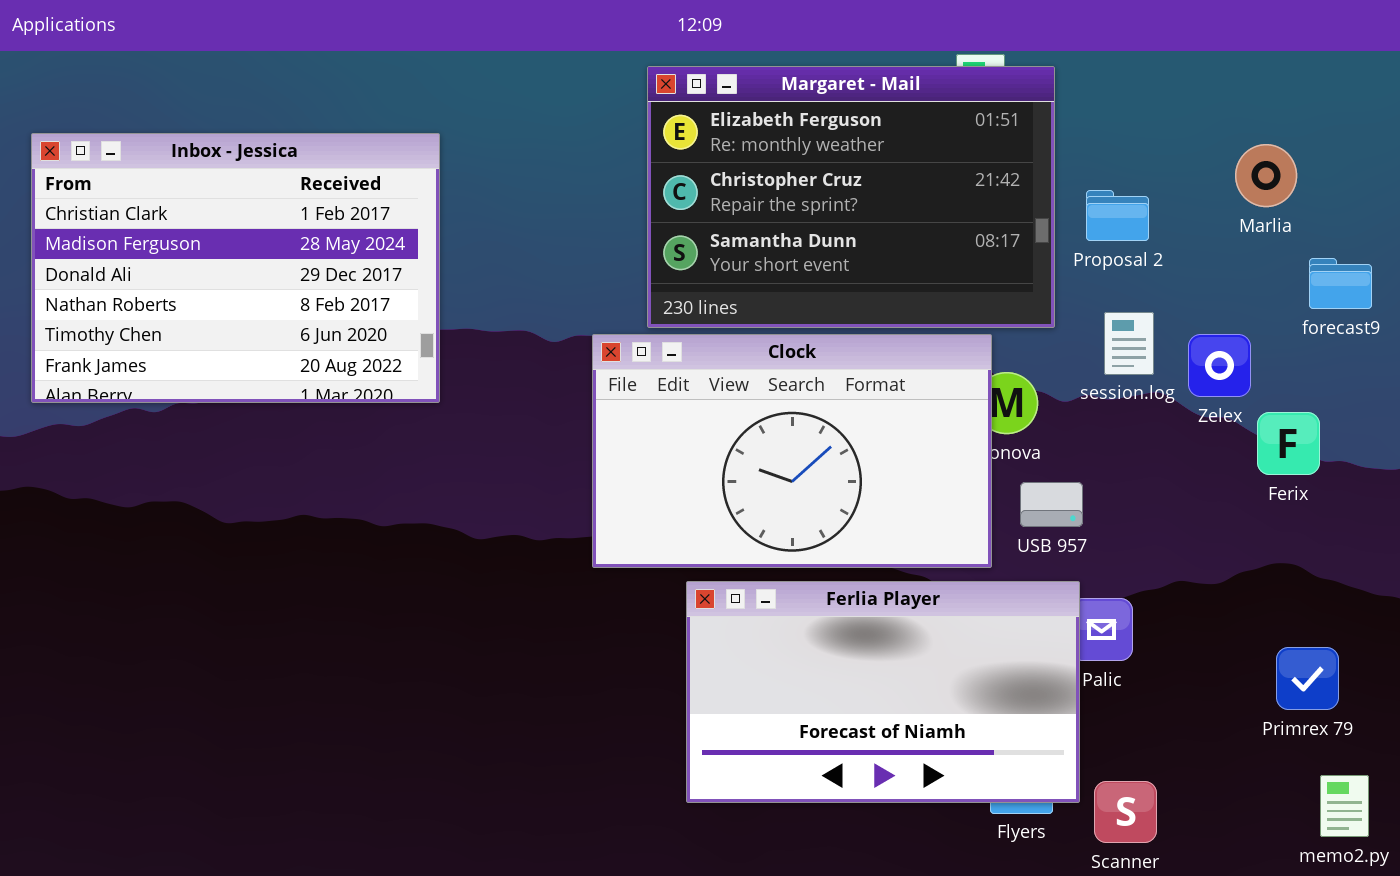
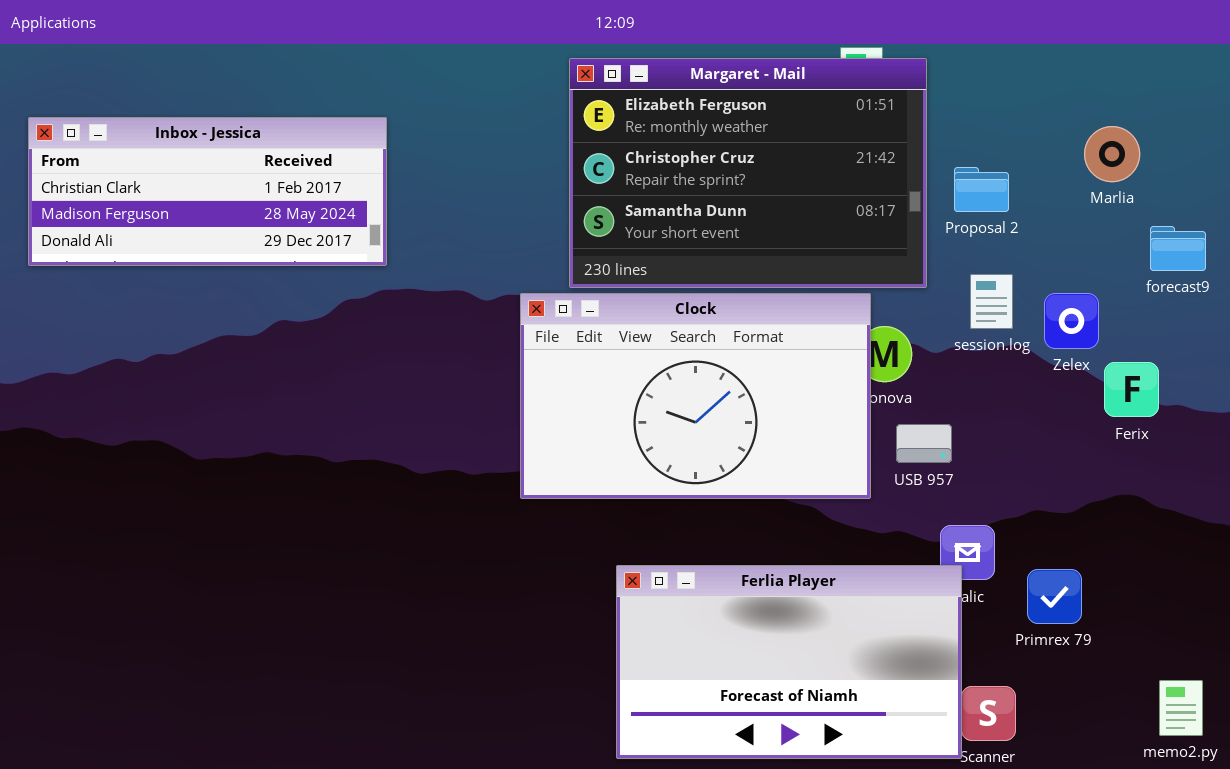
Inbox - Jessica: [31,133,440,403] -> [28,117,387,266], resized
Ferlia Player: [686,581,1080,803] -> [616,565,962,759], moved
Primrex 79: [1276,647,1339,710] -> [1027,569,1082,624], moved

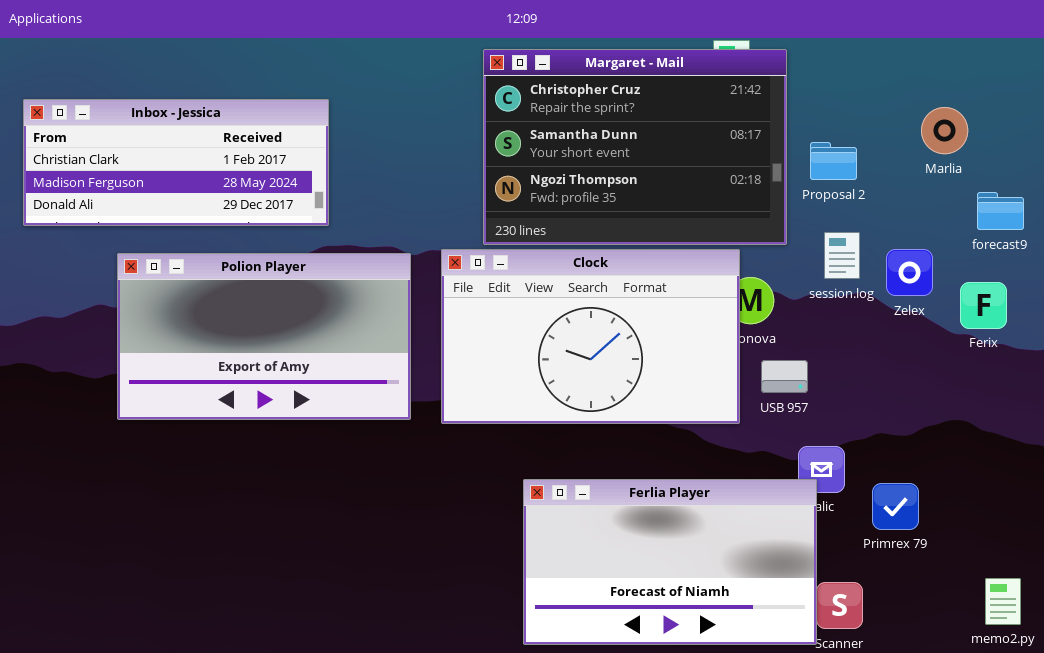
Margaret - Mail: [569,58,927,288] -> [483,49,787,245], scrolled down 1 row
Polion Player: none -> [117,253,411,420], opened
Ferix: [1104,362,1159,417] -> [960,282,1007,329], moved

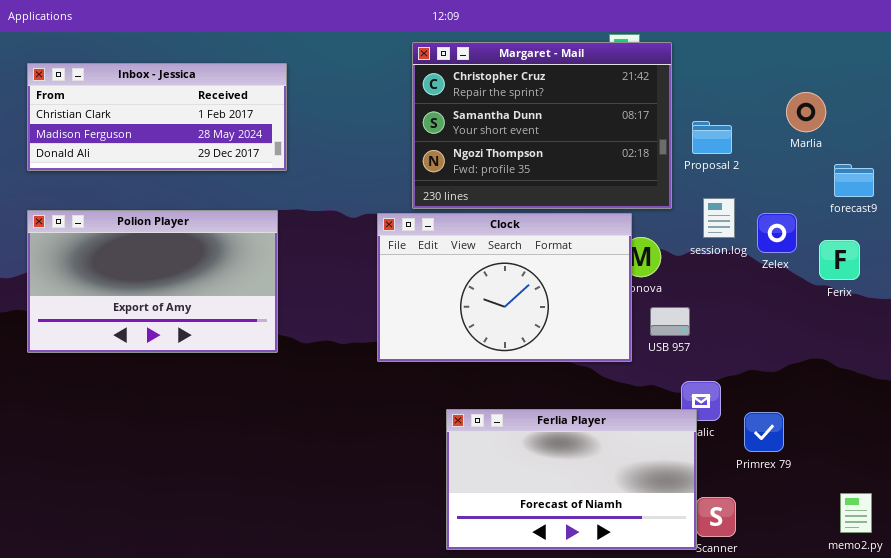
Inbox - Jessica: [23,99,329,226] -> [27,63,287,171], moved
Polion Player: [117,253,411,420] -> [27,210,278,353], moved

